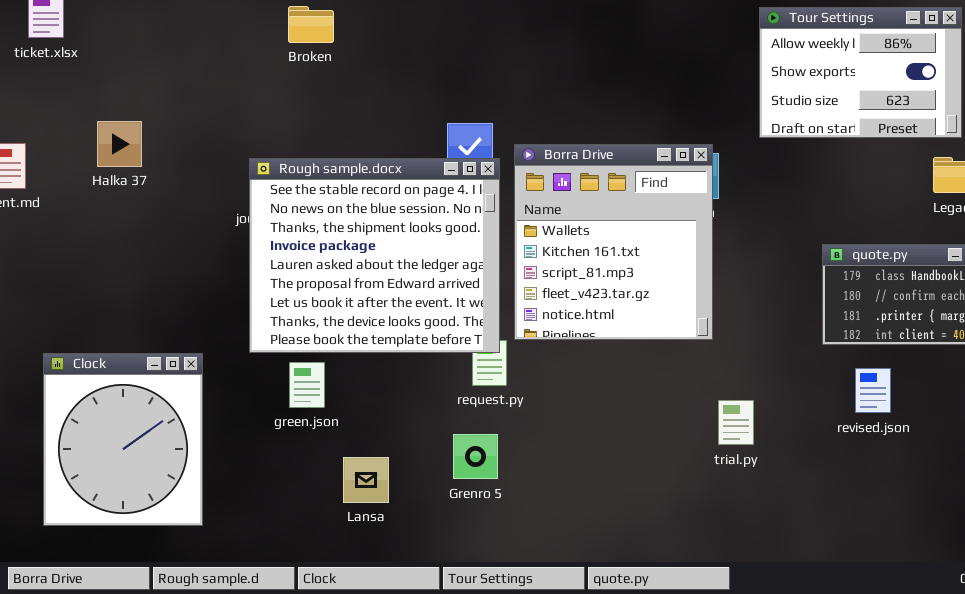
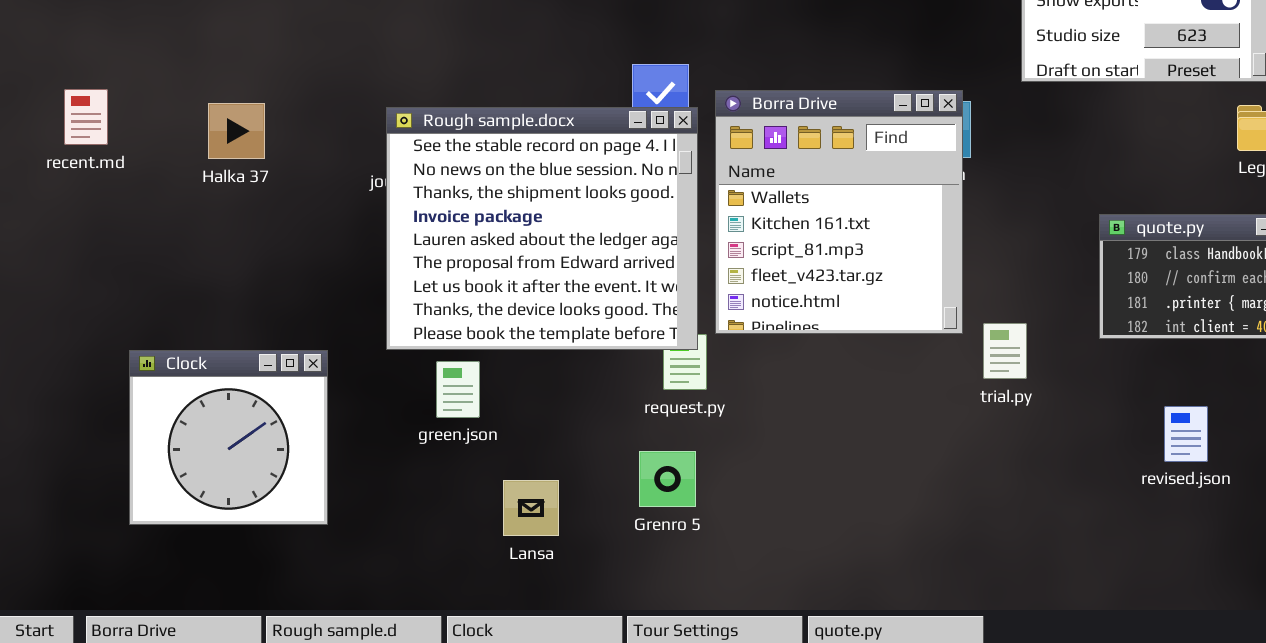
Halka 37: [97,121,142,167] -> [208,103,265,159], moved
Clock: [43,353,203,526] -> [129,350,328,525], resized
revised.json: [855,368,891,413] -> [1164,406,1208,462], moved
trial.py: [718,400,754,445] -> [983,323,1027,379], moved

